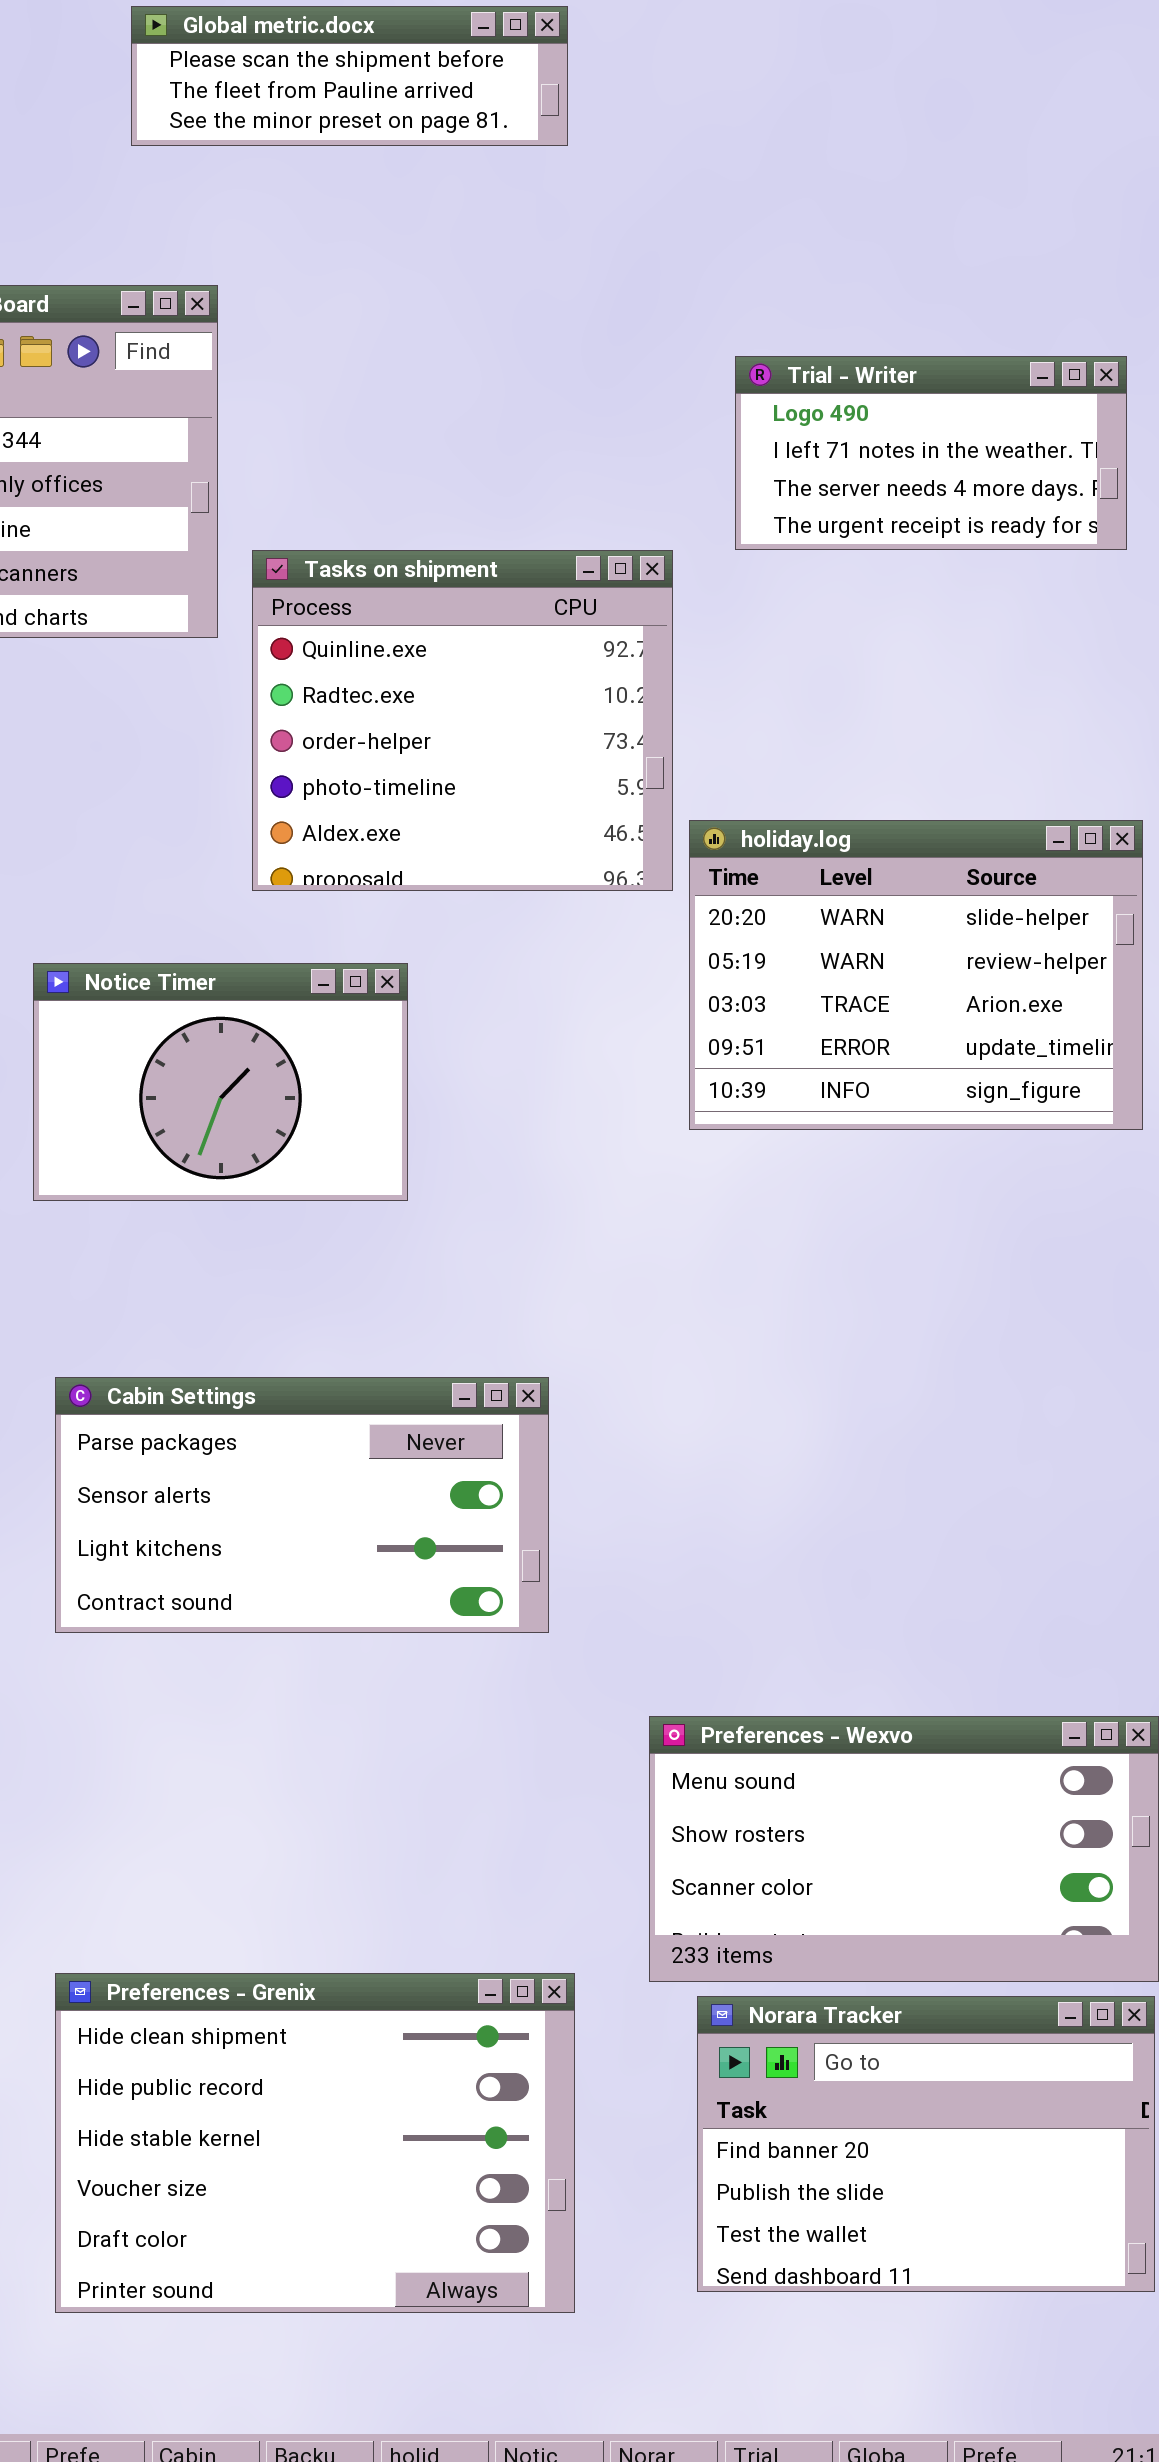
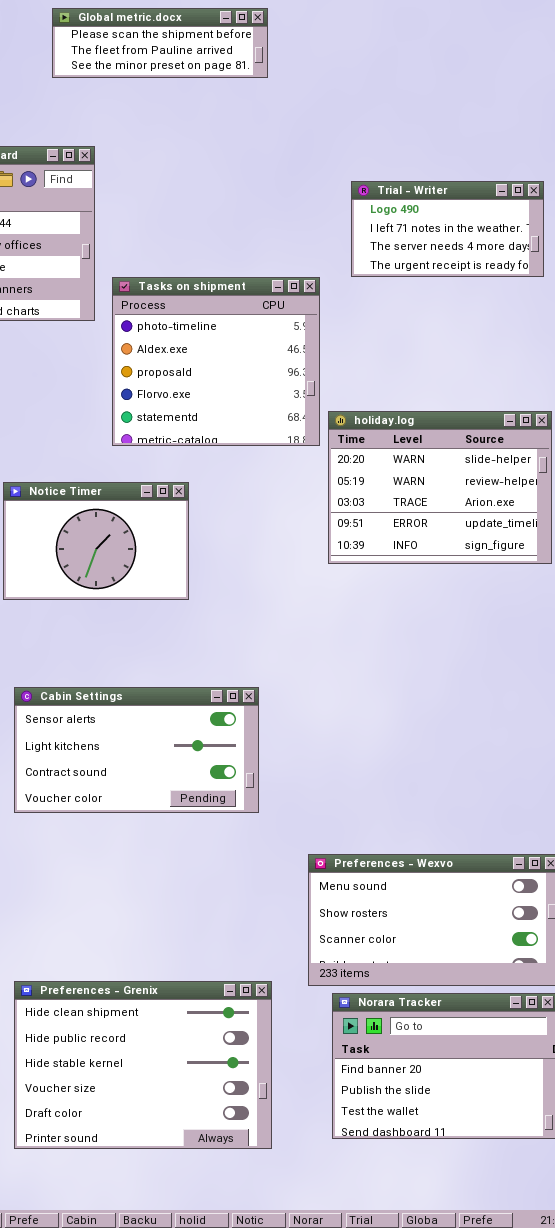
Tasks on shipment: [252,550,673,891] -> [112,277,320,446], scrolled down 3 rows
Cabin Settings: [55,1377,549,1633] -> [14,687,259,813], scrolled down 1 row

